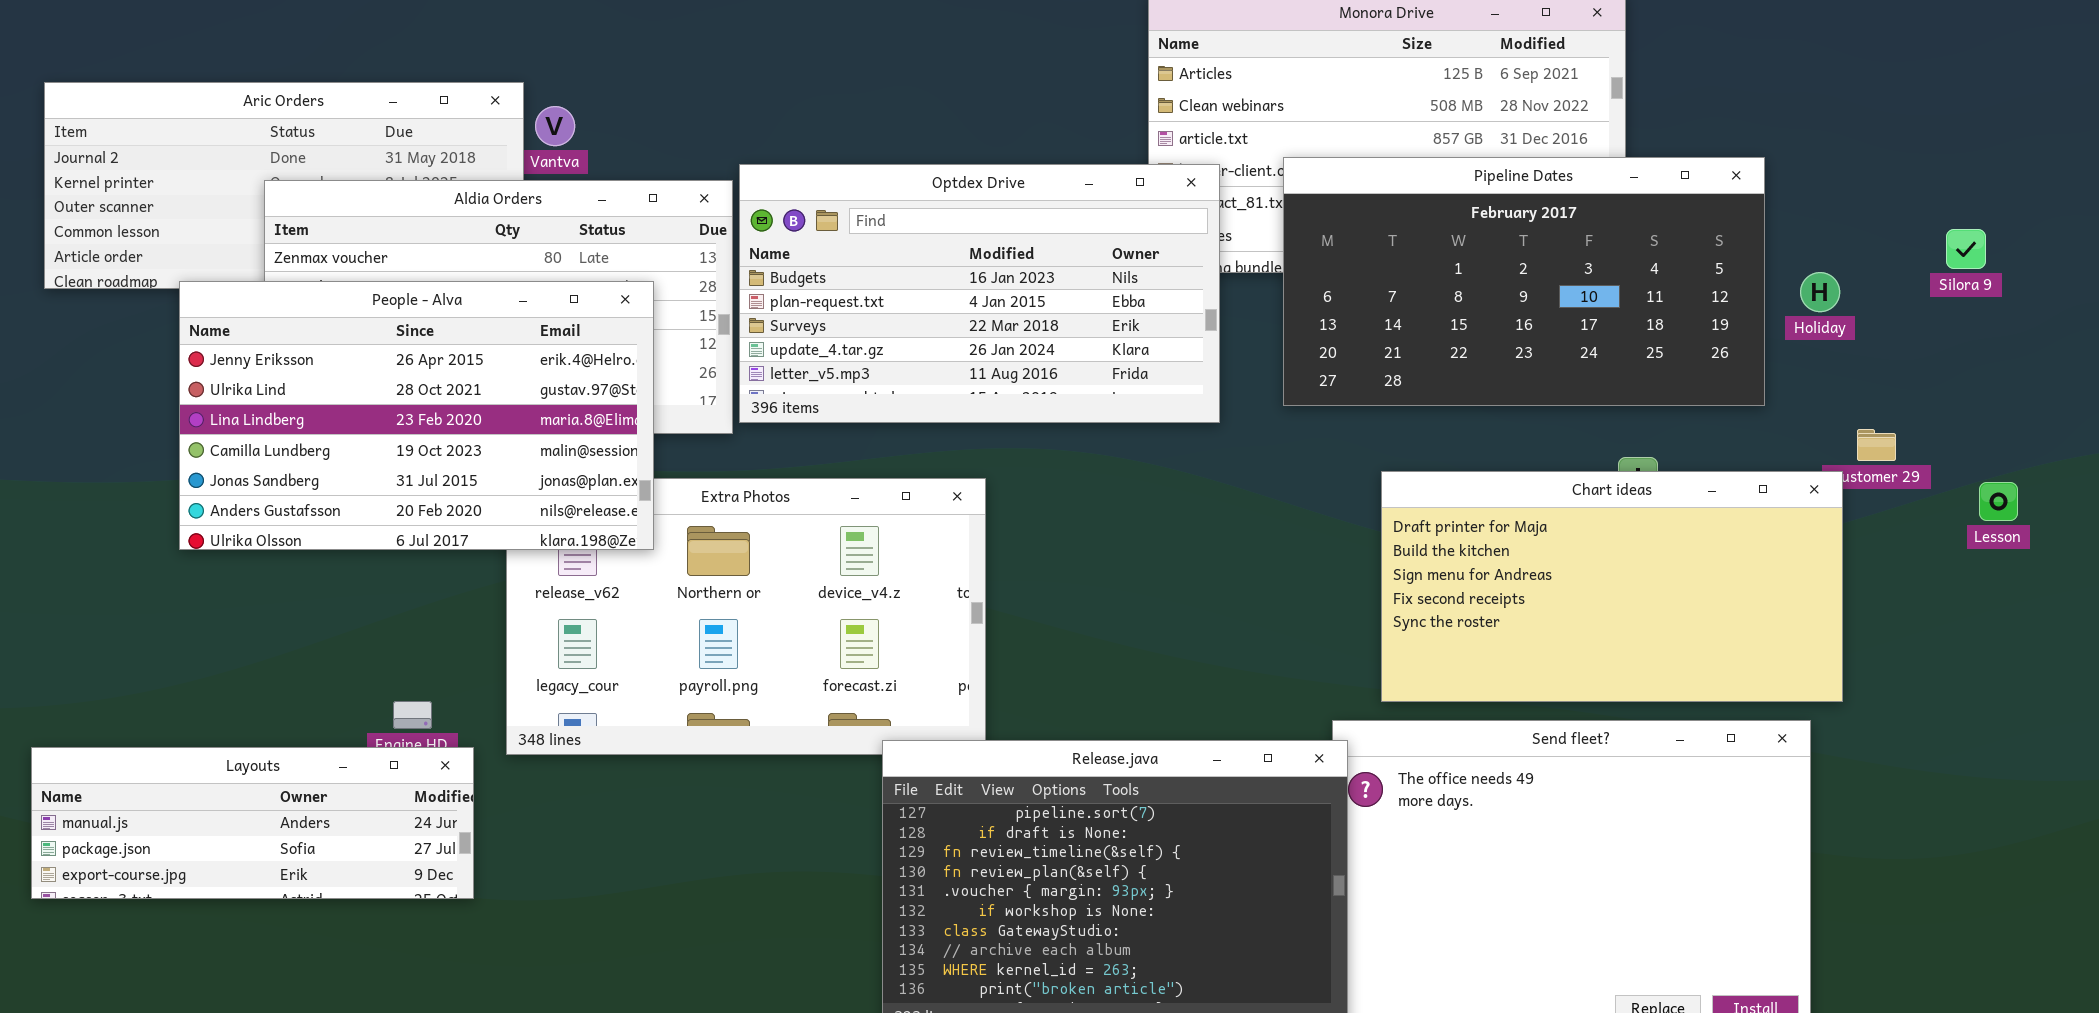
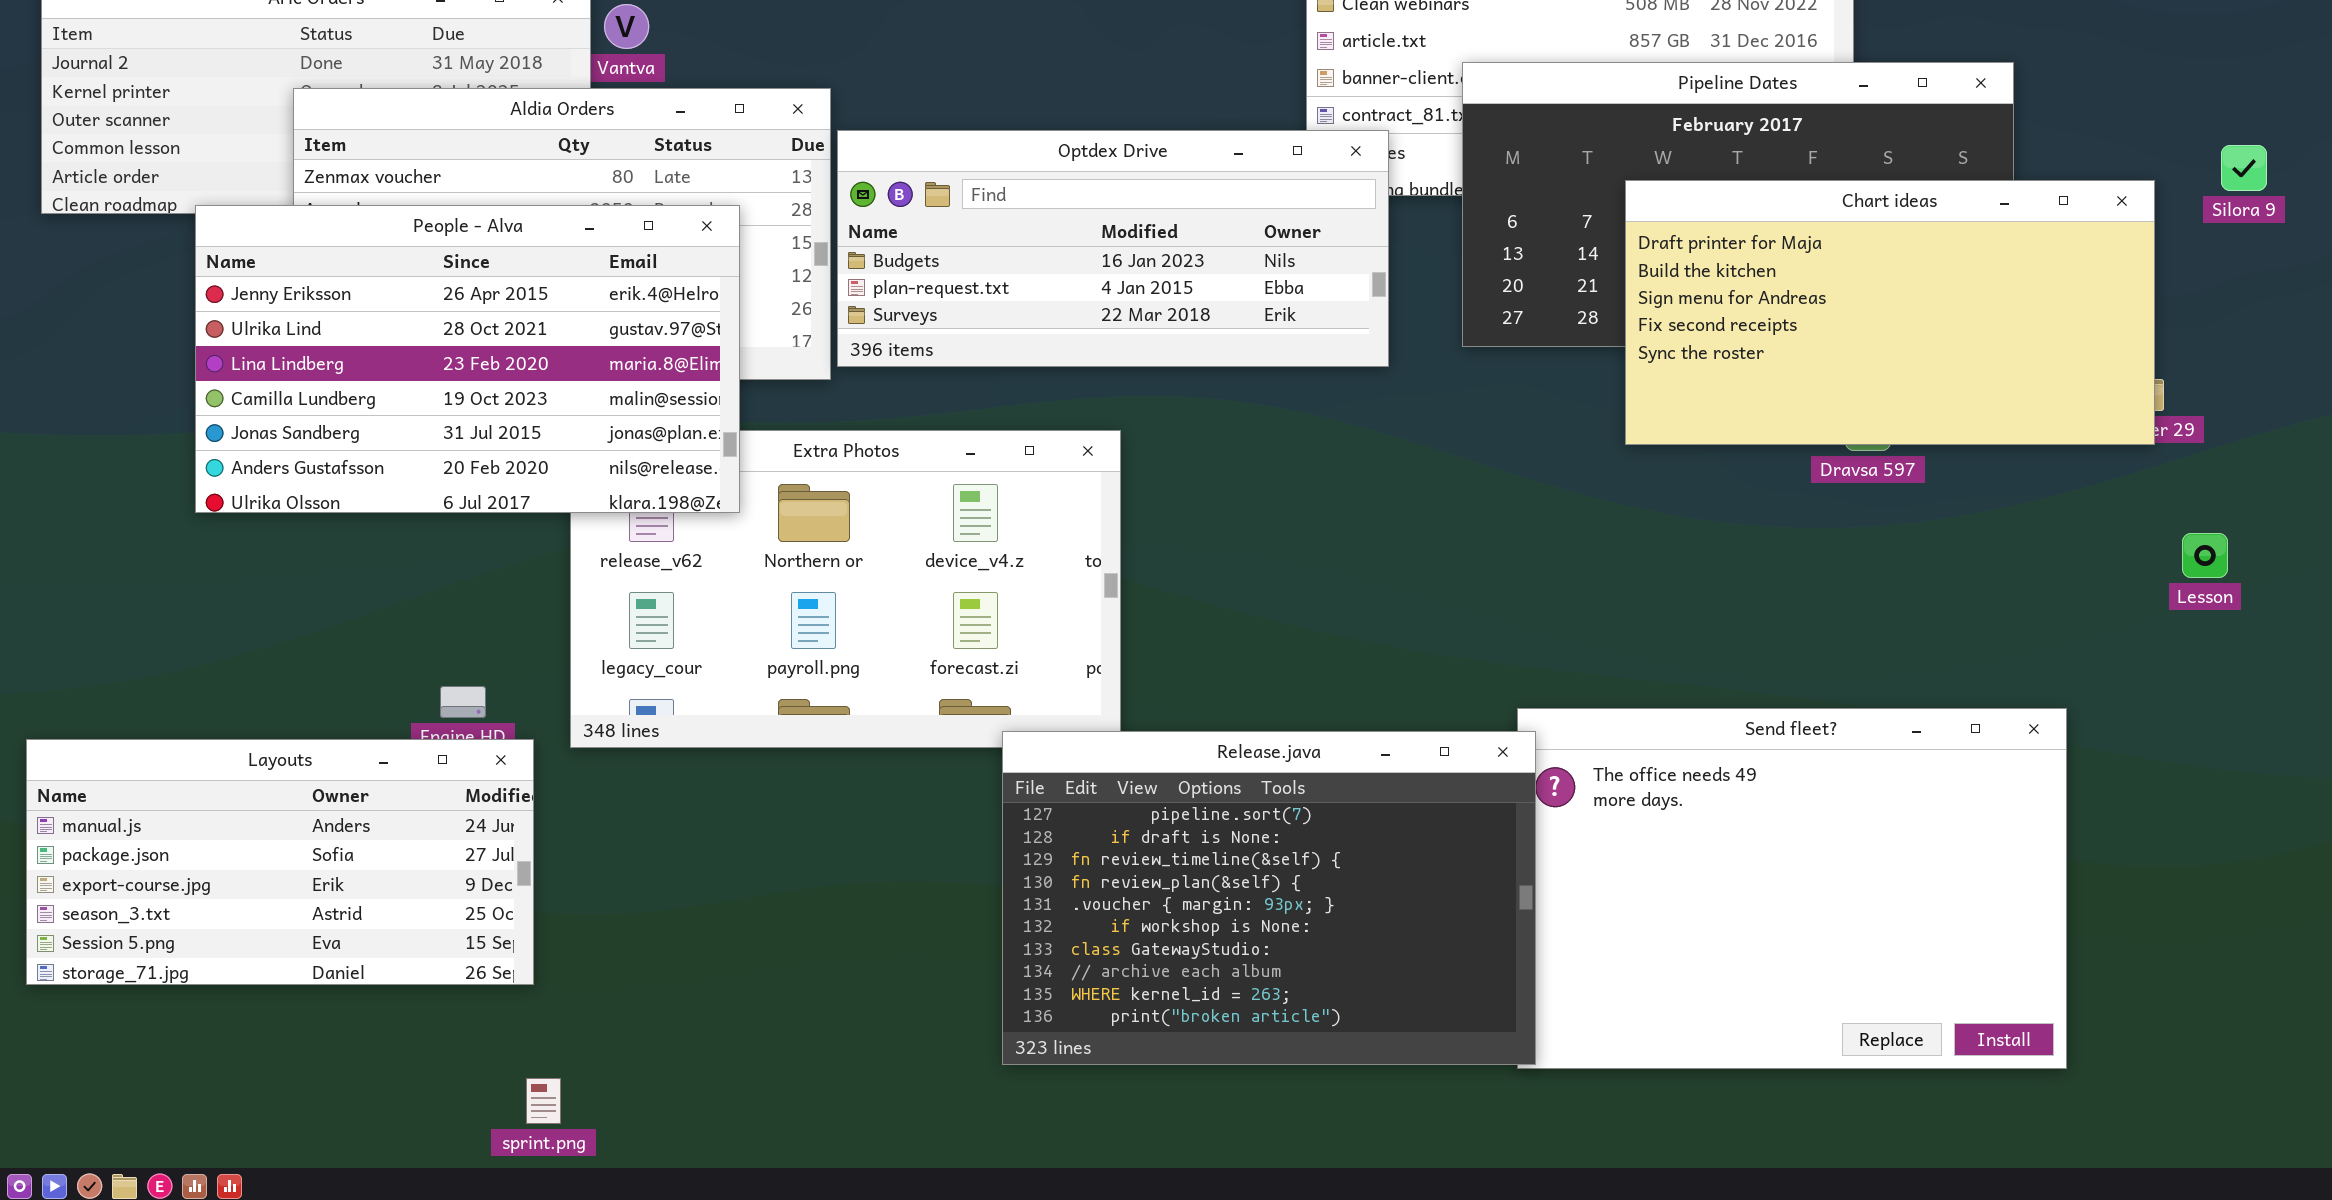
Optdex Drive: [739,164,1220,423] -> [837,130,1389,367], resized
Chart ideas: [1381,471,1843,702] -> [1625,180,2155,445], moved
Lesson: [1979,482,2018,521] -> [2182,533,2228,578], moved
Layouts: [31,747,474,899] -> [26,739,534,985], resized

